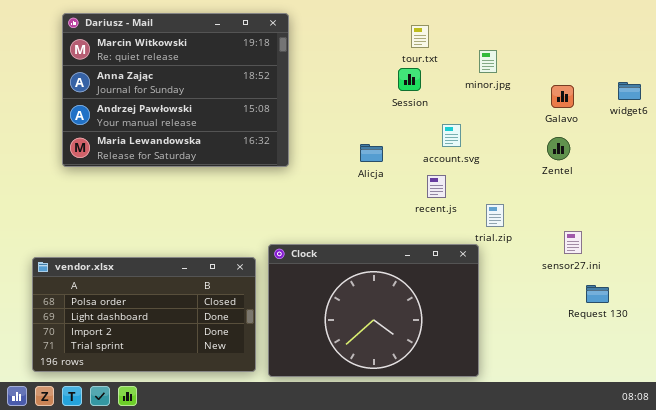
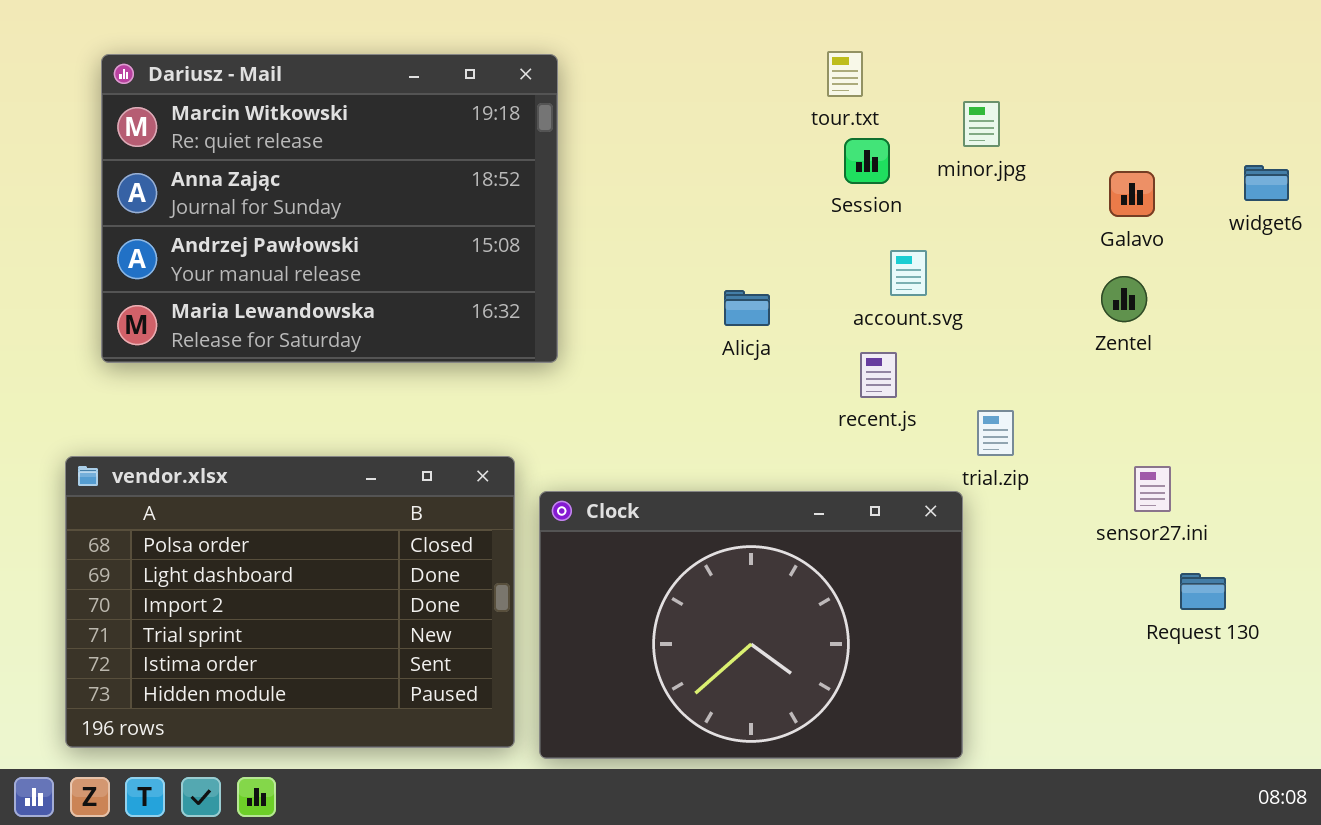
Dariusz - Mail: [62,13,289,167] -> [101,54,558,363], moved
Session: [398,68,421,91] -> [844,138,890,184], moved
vendor.xlsx: [32,257,256,372] -> [65,456,515,748], resized

